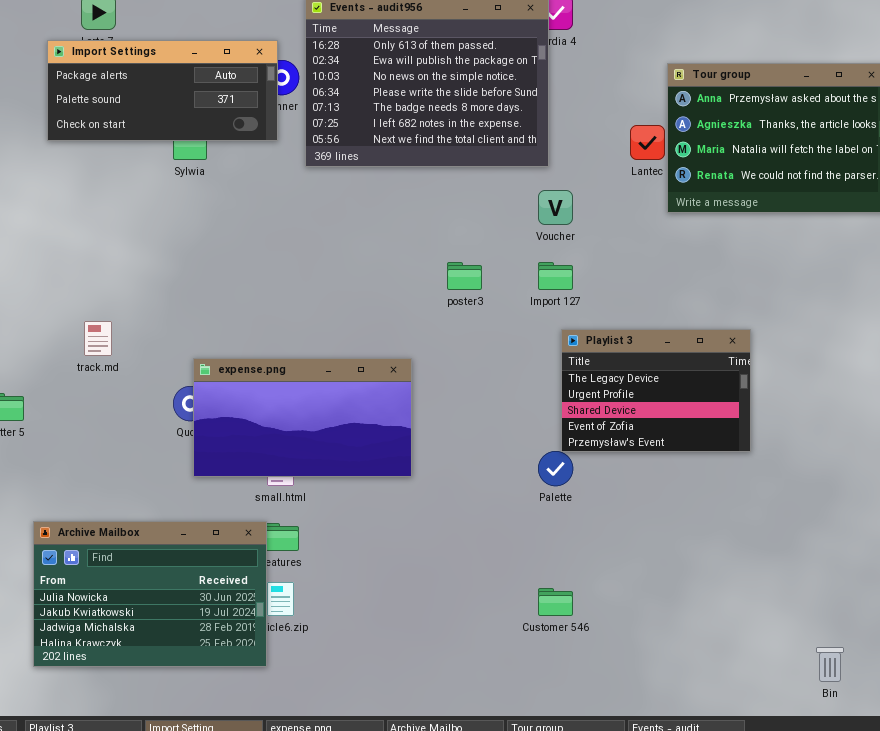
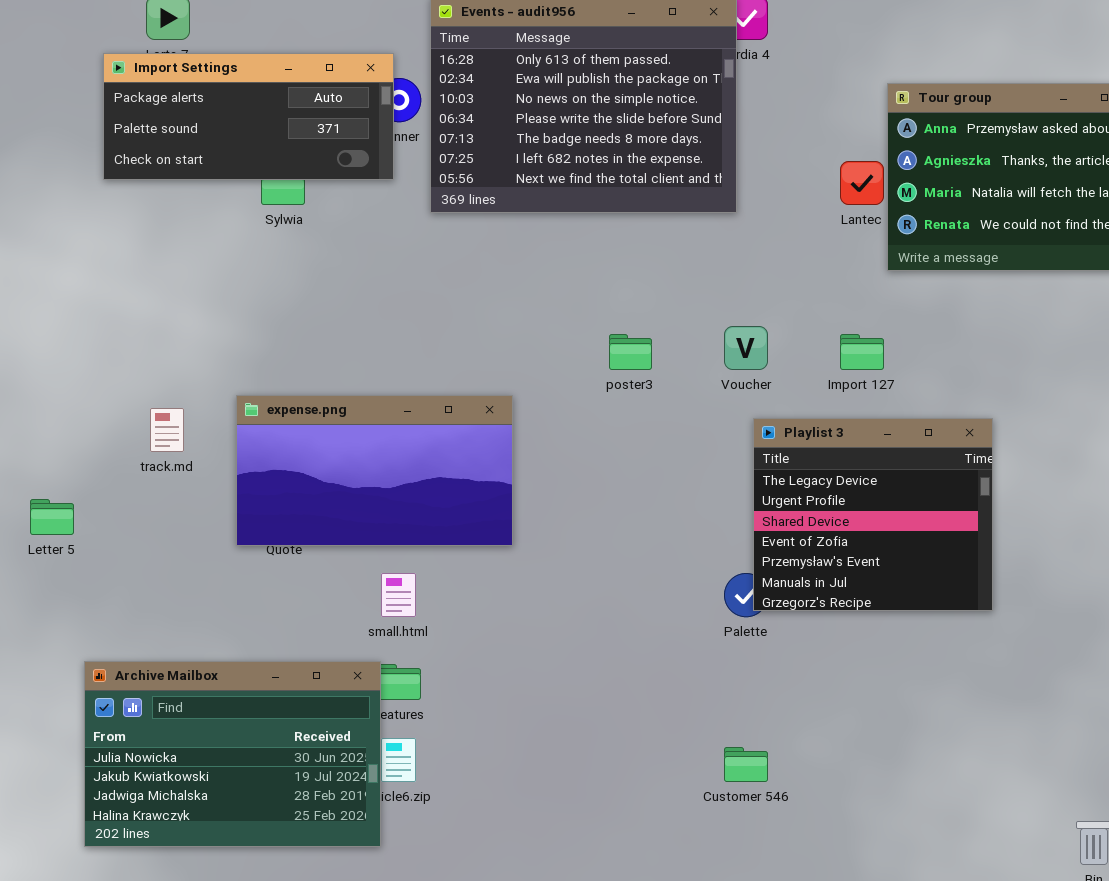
Voucher: [538,190,573,225] -> [724,326,768,370], moved
Import 127: [538,262,573,290] -> [840,334,884,370], moved
Playlist 3: [561,329,751,452] -> [753,418,993,611], resized
expense.png: [193,358,412,477] -> [236,395,513,546], moved

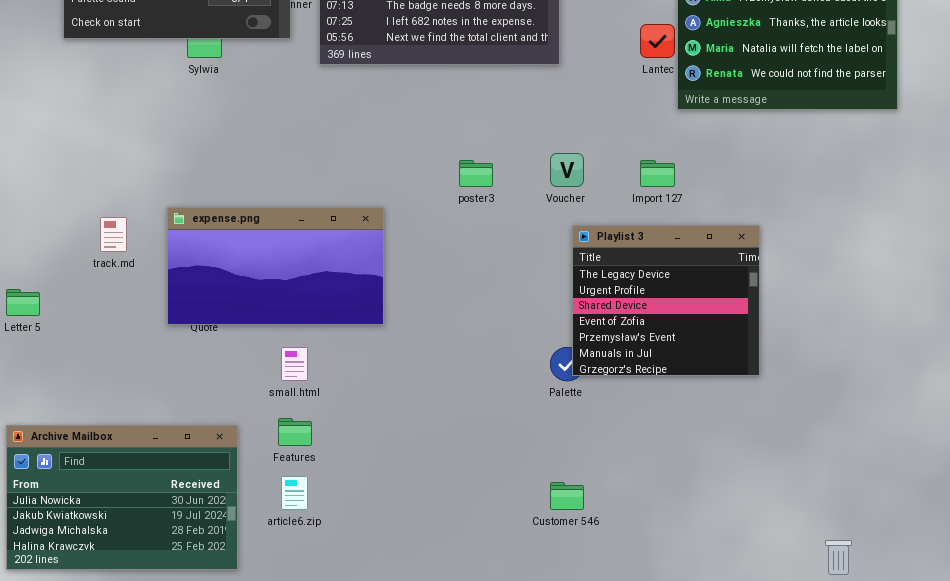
Archive Mailbox: [84,661,381,847] -> [6,425,238,570], moved

